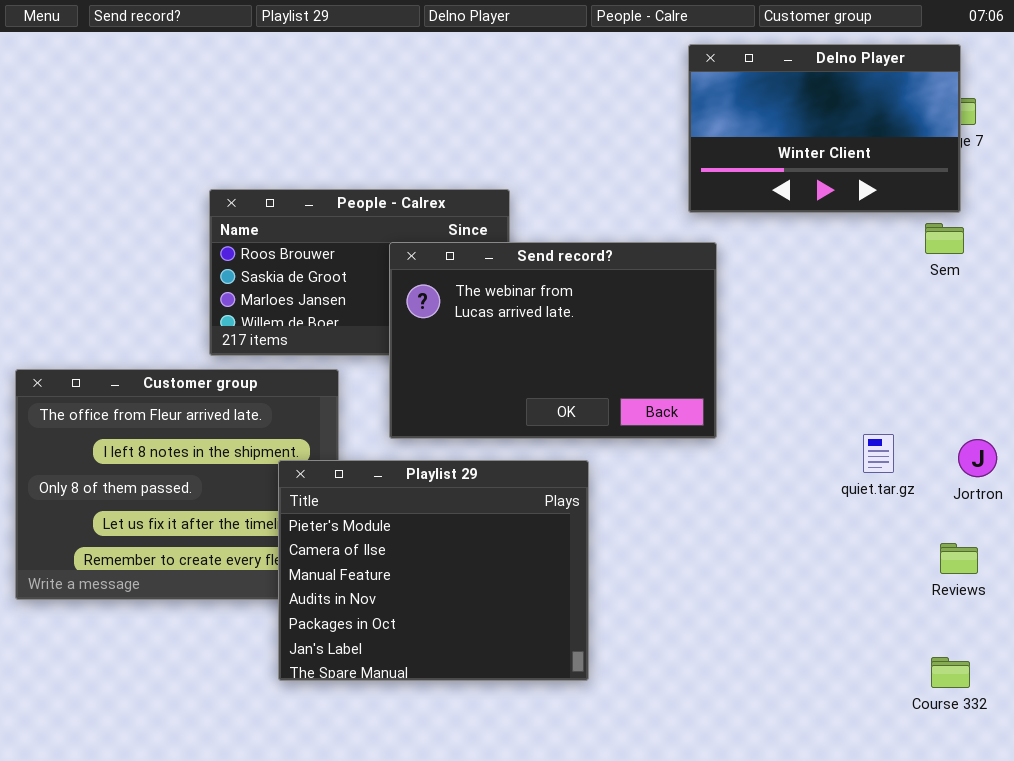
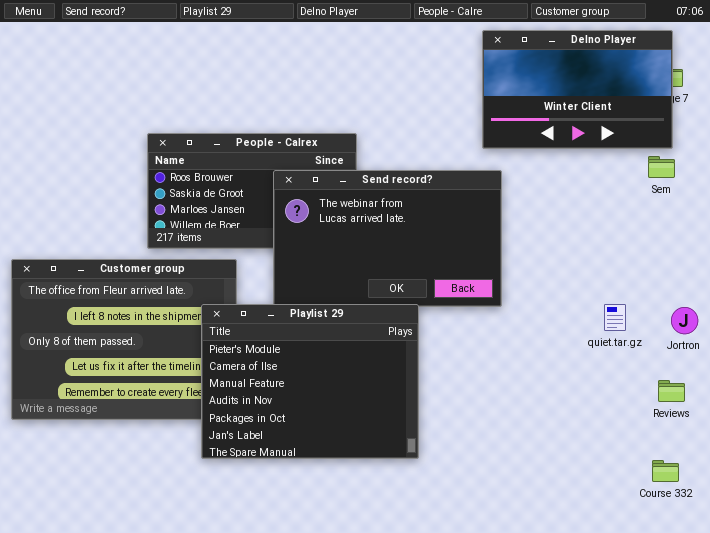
Playlist 29: [278,460,589,681] -> [201,304,419,459], moved

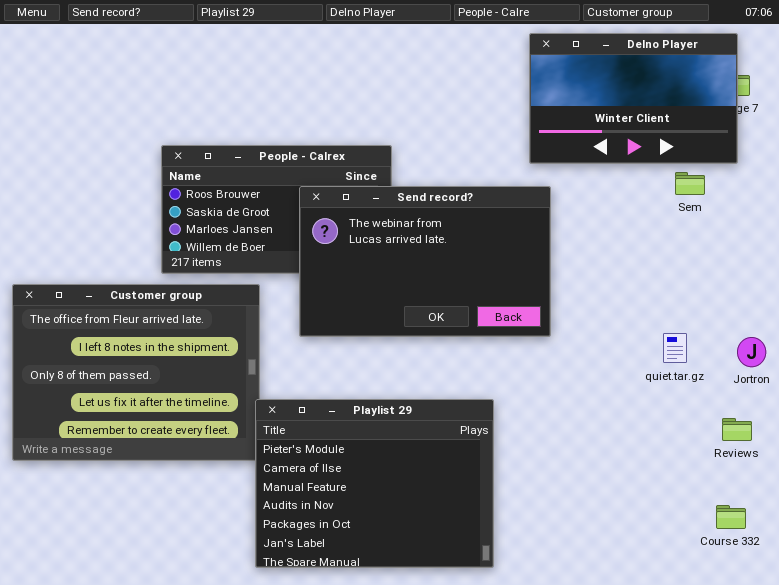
Sem: [648,156,675,178] -> [675,172,705,195], moved
Playlist 29: [201,304,419,459] -> [255,399,494,568], moved

